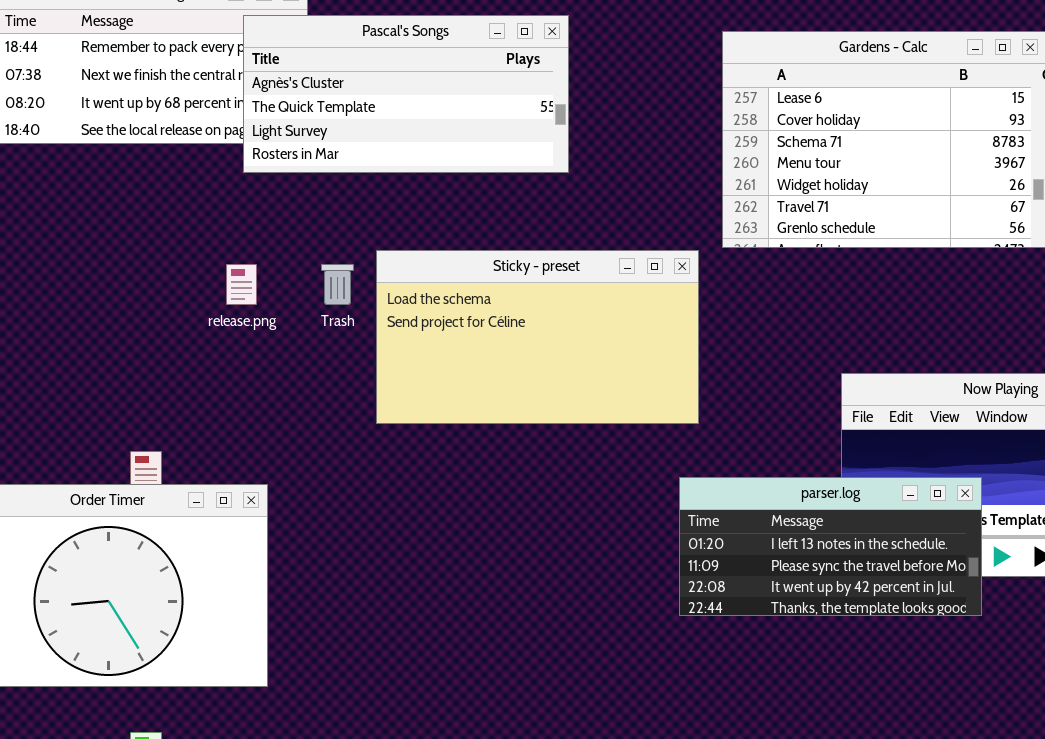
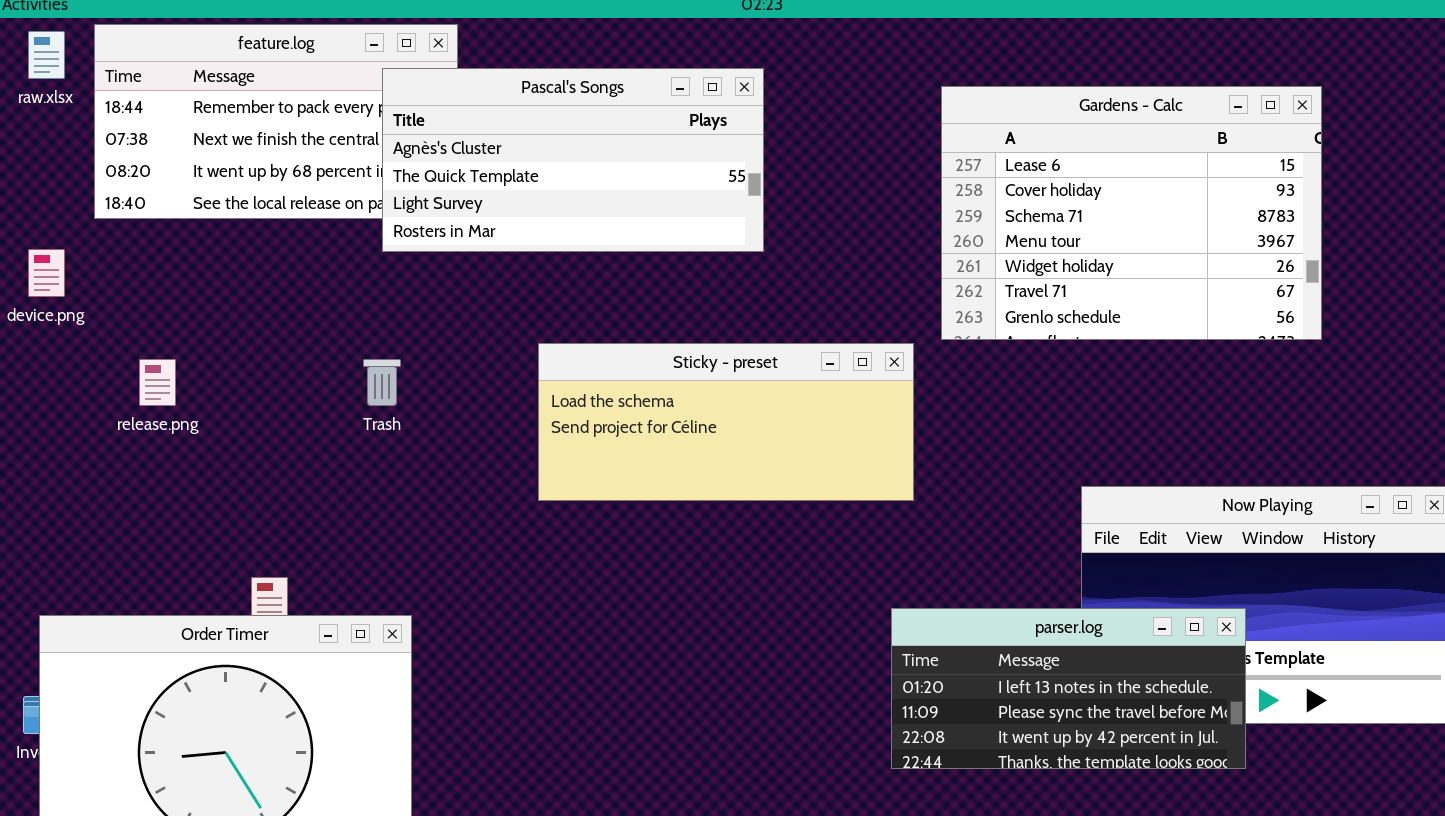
Sticky - preset: [376,250,699,424] -> [538,343,914,501], resized
release.png: [226,264,257,305] -> [139,359,176,406], moved
Trash: [321,264,354,305] -> [363,359,401,406], moved

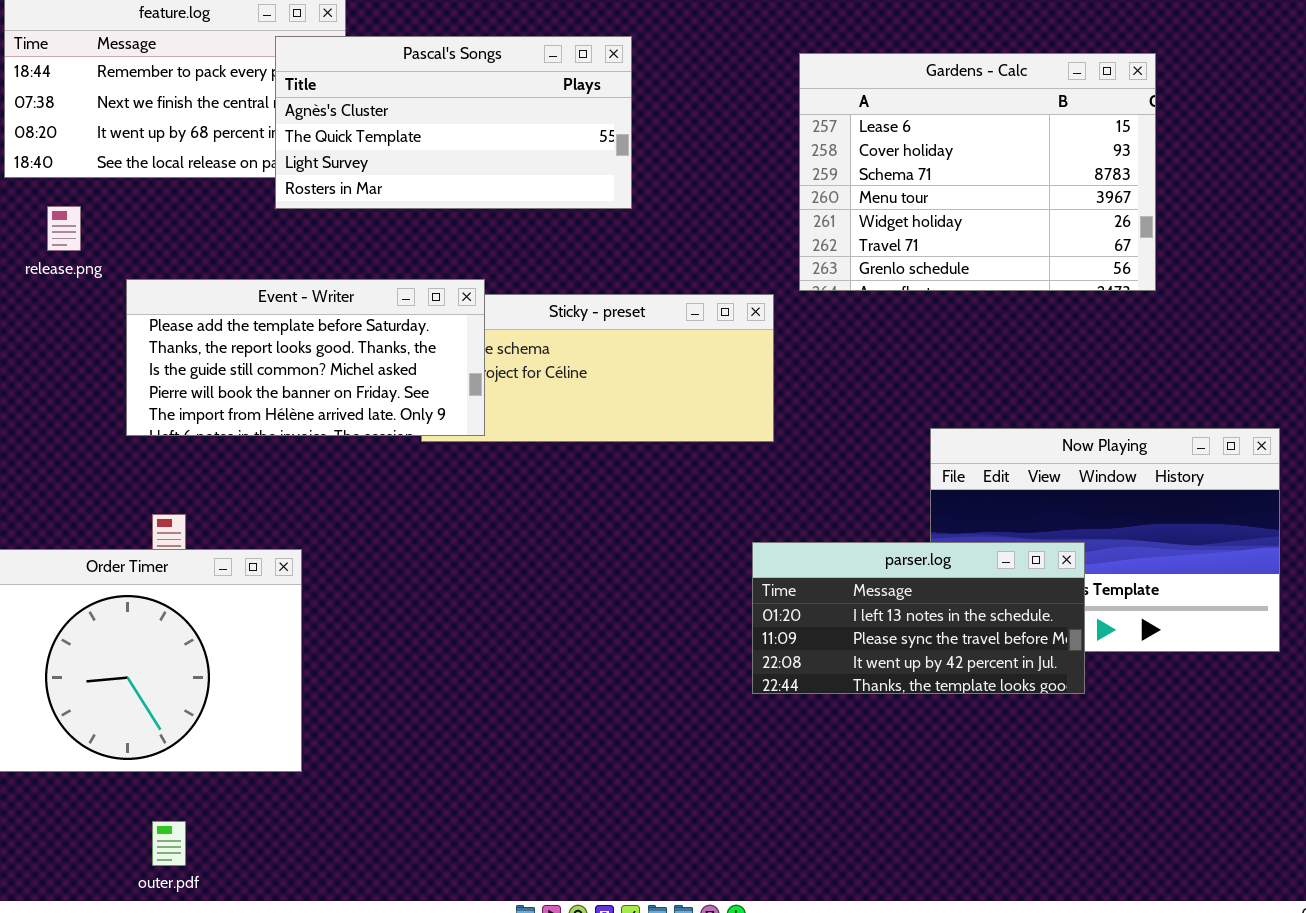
Event - Writer: none -> [126,279,485,436], opened
release.png: [139,359,176,406] -> [47,206,81,251], moved

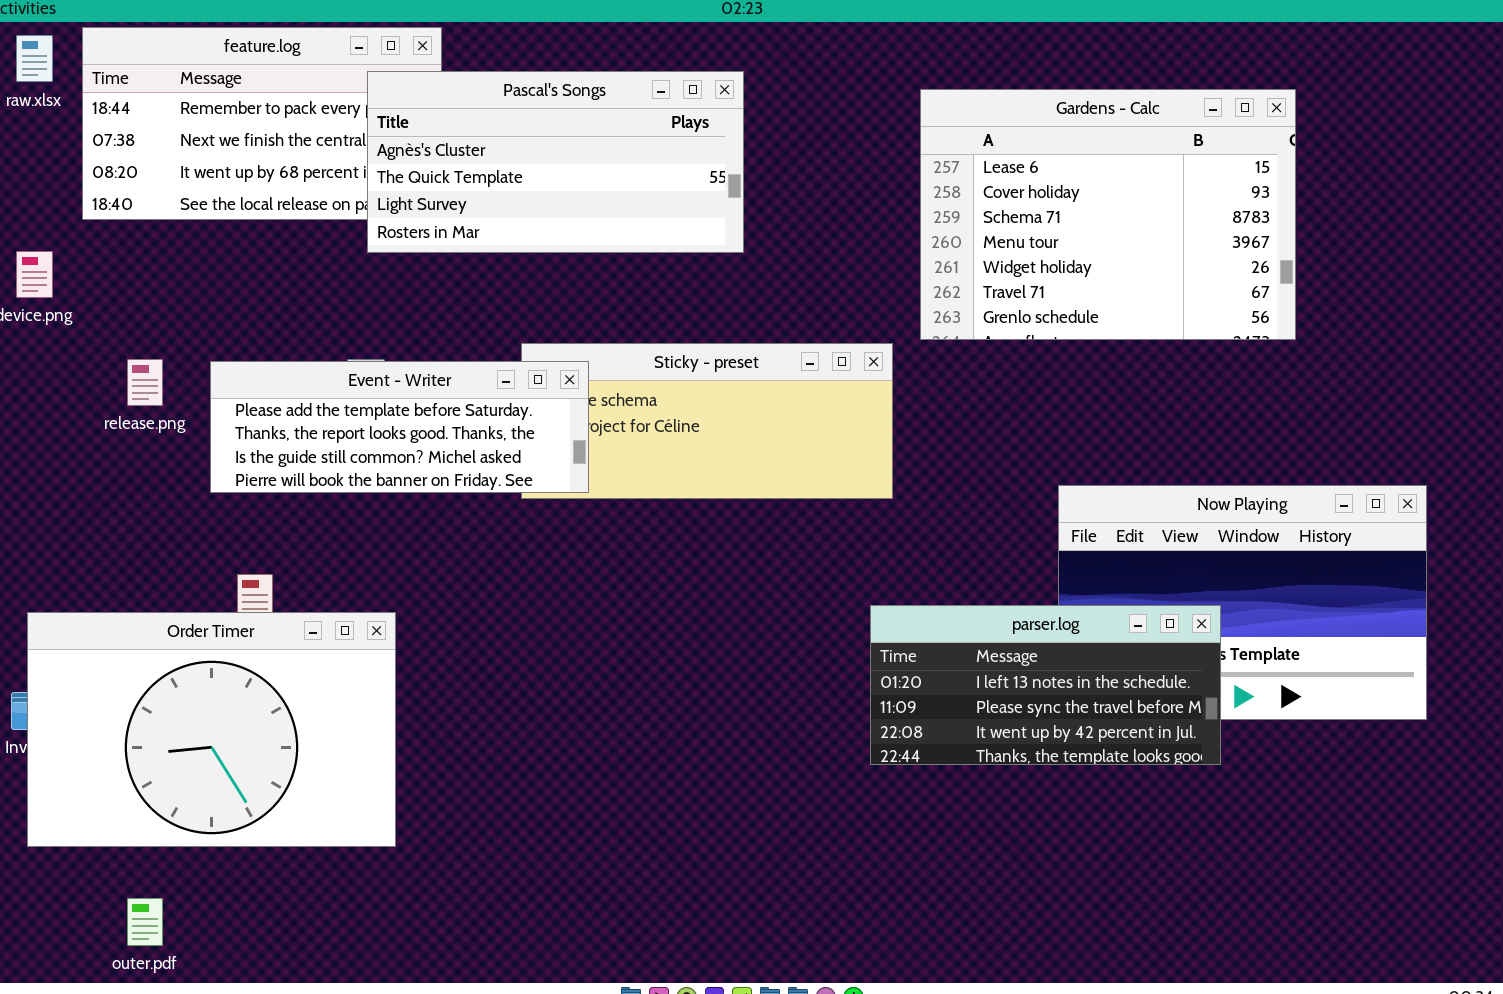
release.png: [47,206,81,251] -> [127,359,163,406], moved
Event - Writer: [126,279,485,436] -> [210,361,589,493], resized
outer.pdf: [152,821,186,866] -> [127,898,163,946], moved

